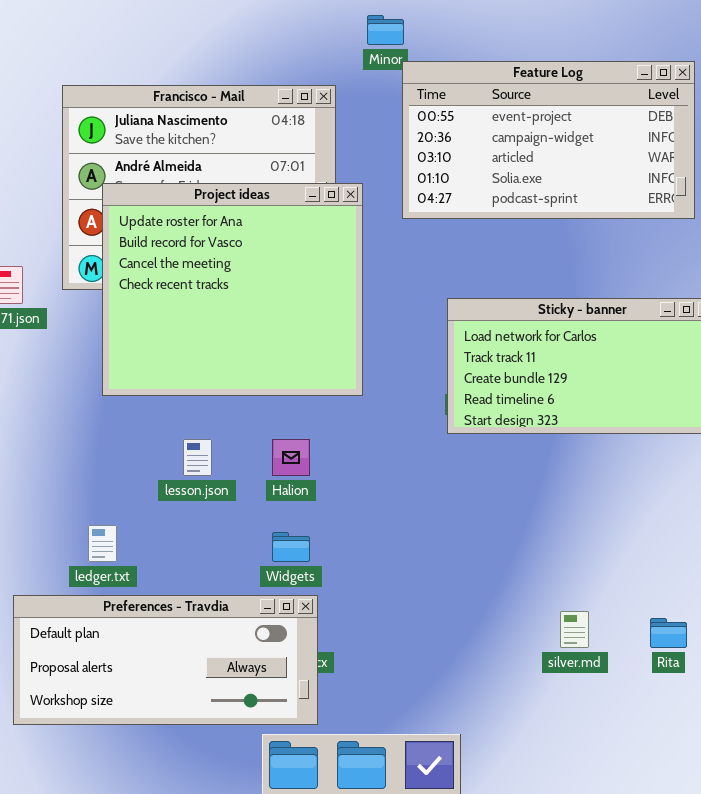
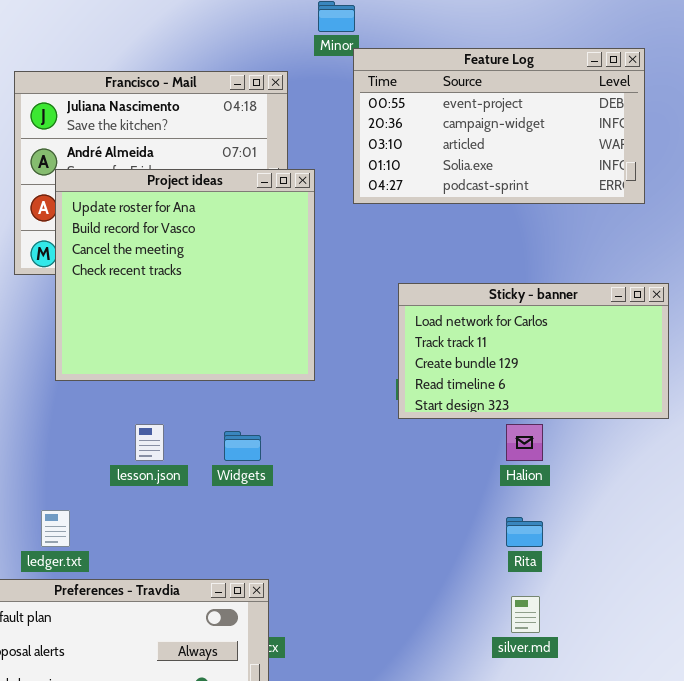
Halion: [272,439,310,476] -> [506,424,543,461], moved
Widgets: [272,532,310,562] -> [224,431,261,461], moved
Rita: [650,618,687,648] -> [506,517,543,547], moved

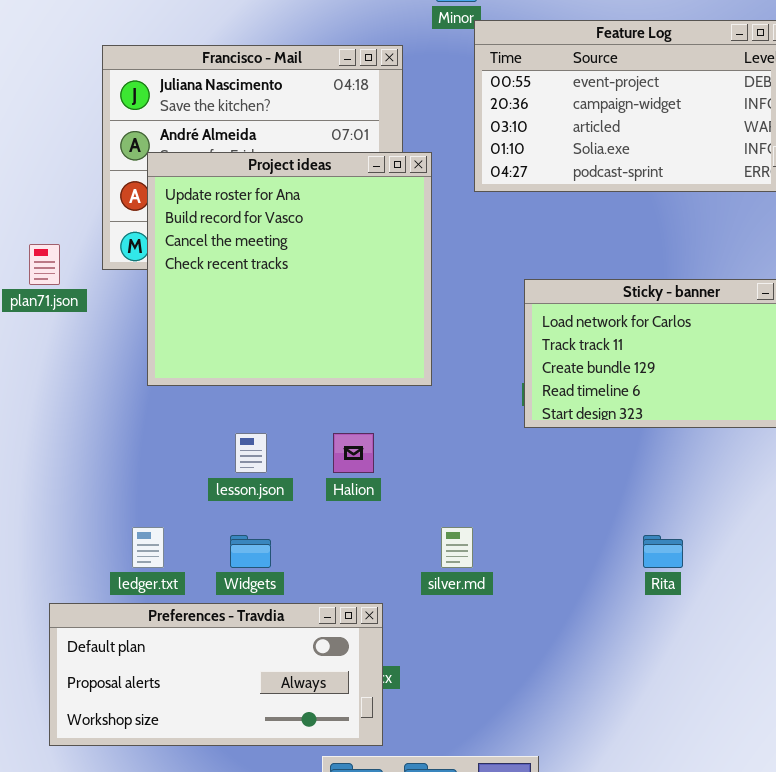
Halion: [506,424,543,461] -> [333,433,374,473], moved
Widgets: [224,431,261,461] -> [230,535,271,568], moved
silver.md: [511,596,540,633] -> [441,527,473,568], moved

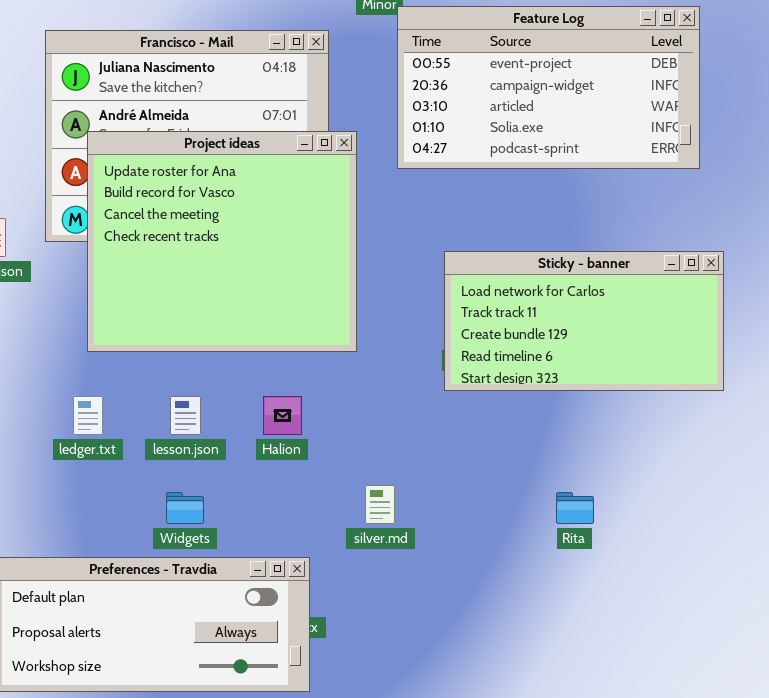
ledger.txt: [132,527,164,568] -> [73,396,103,435], moved

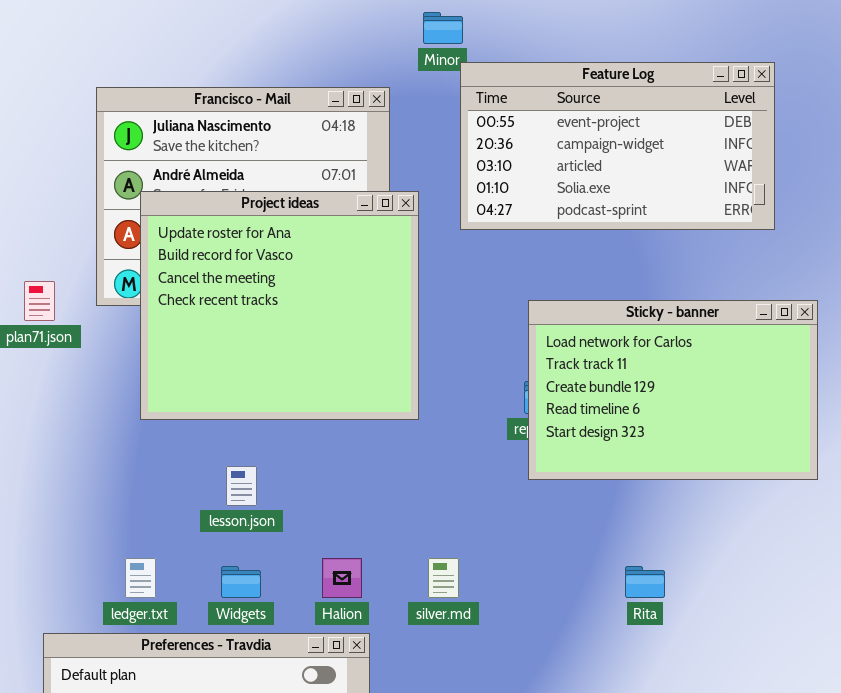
Sticky - banner: [444,251,724,391] -> [528,300,818,480], moved, resized
ledger.txt: [73,396,103,435] -> [125,558,156,598], moved
Halion: [263,396,302,435] -> [322,558,362,598], moved

